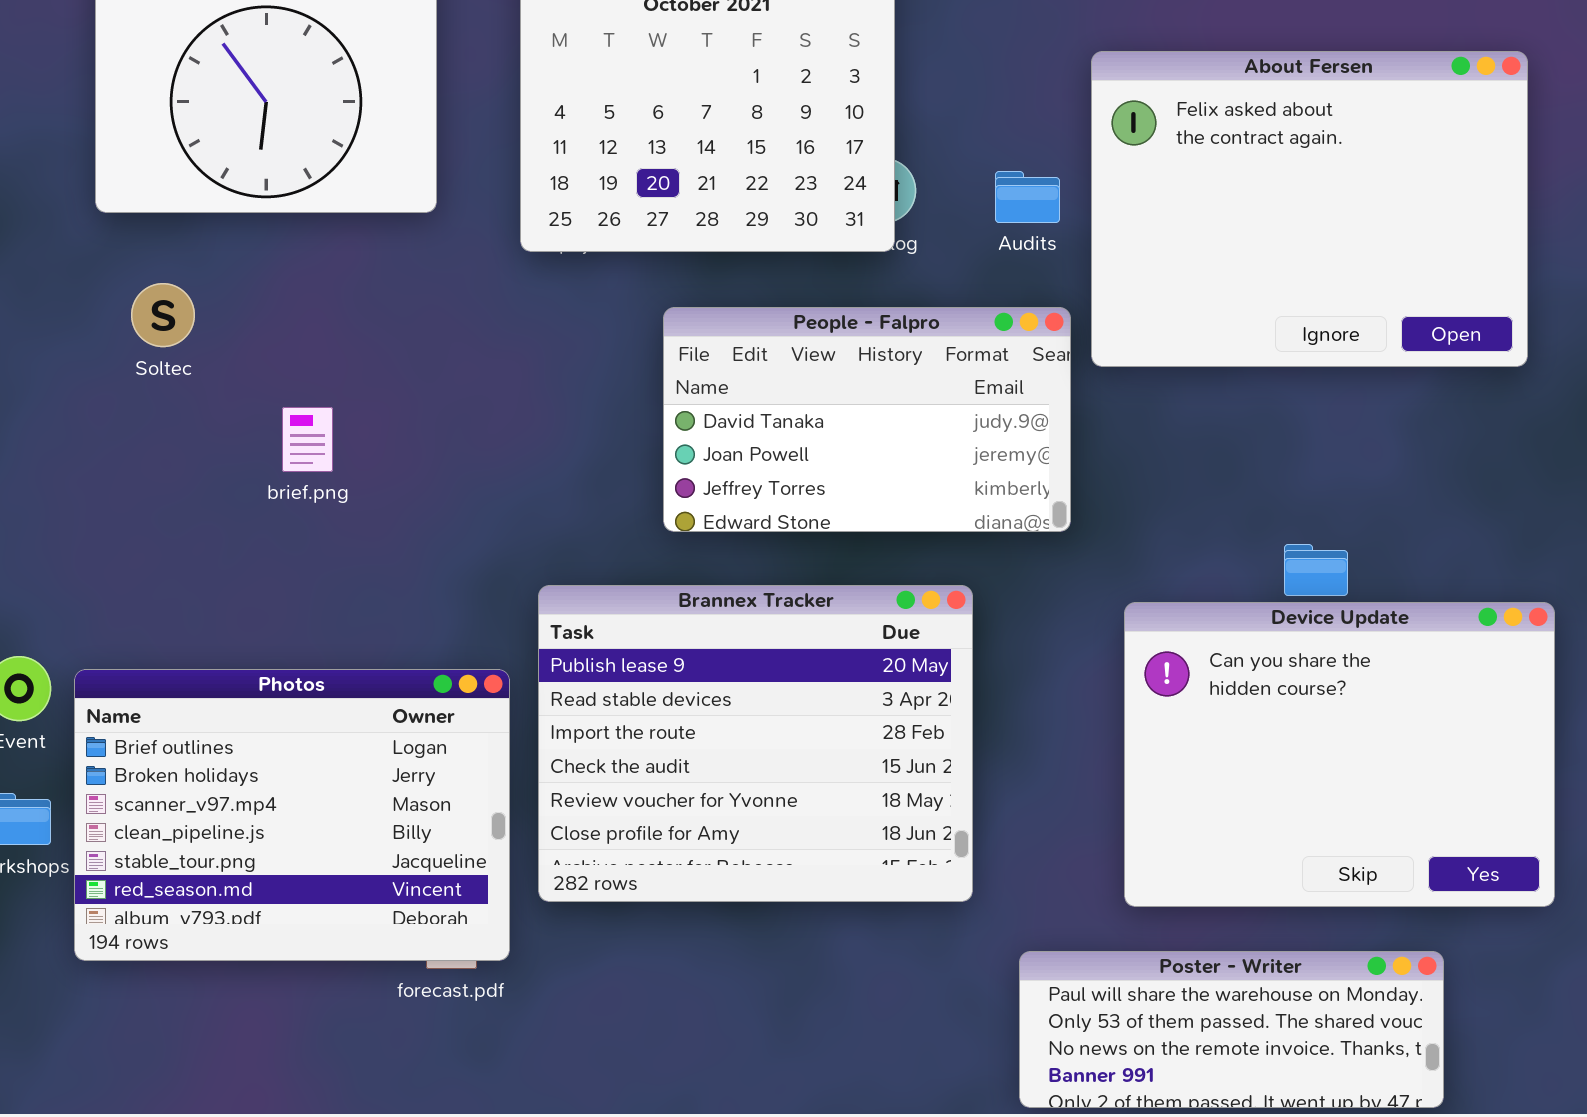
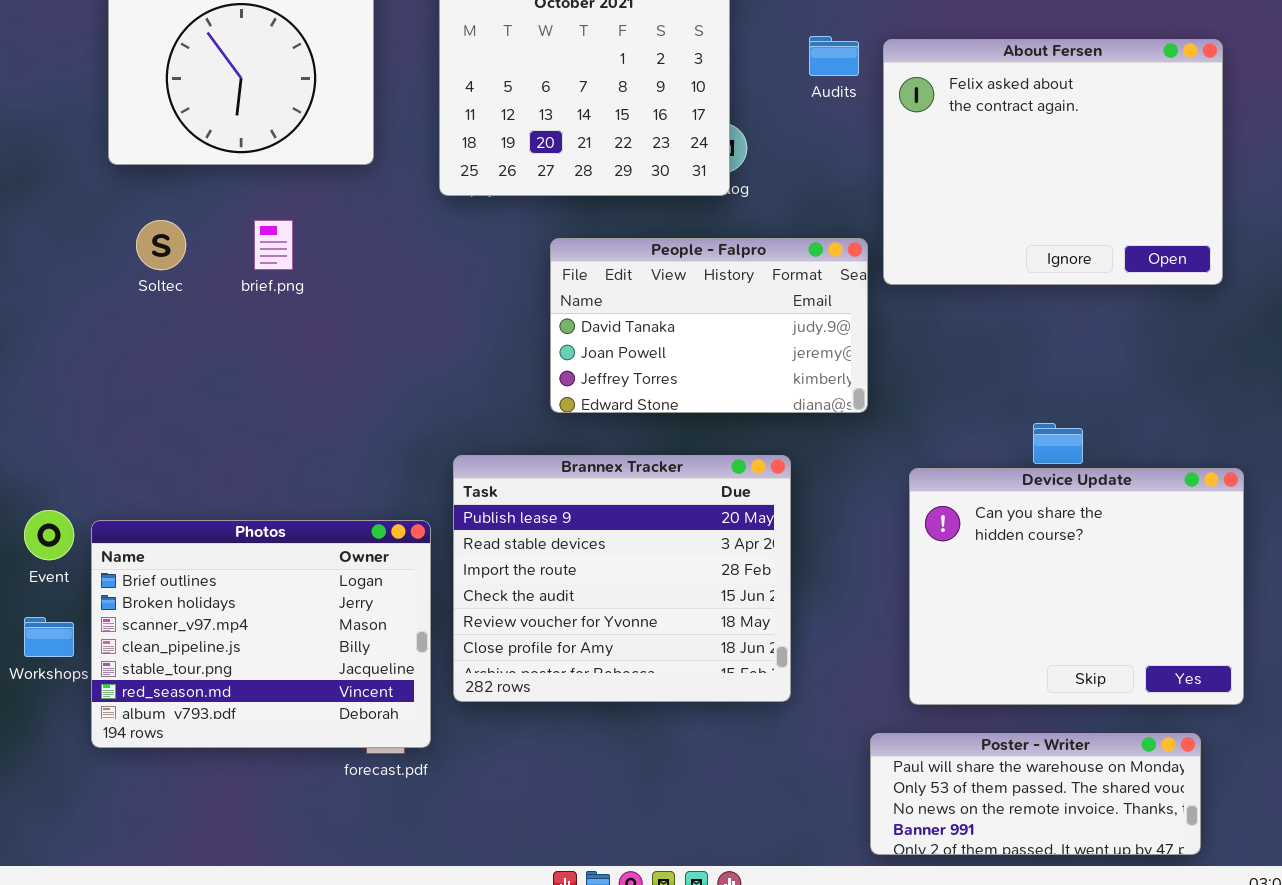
Audits: [995,171,1060,223] -> [809,36,859,76], moved
brief.png: [282,407,333,472] -> [254,220,293,270], moved
Poster - Writer: [1019,951,1444,1108] -> [870,733,1201,855], moved

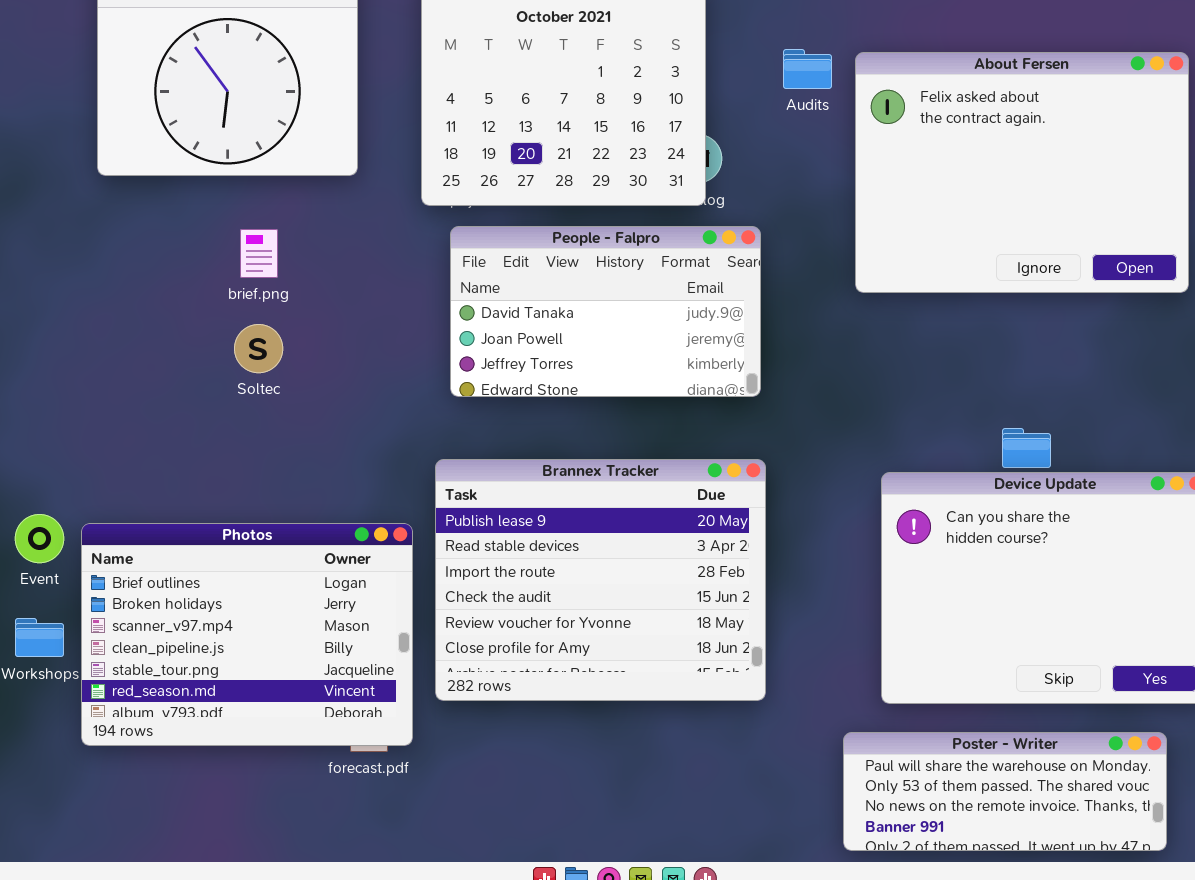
Soltec: [136,220,186,270] -> [234,324,283,373], moved
People - Falpro: [550,238,868,413] -> [450,226,761,397], moved

